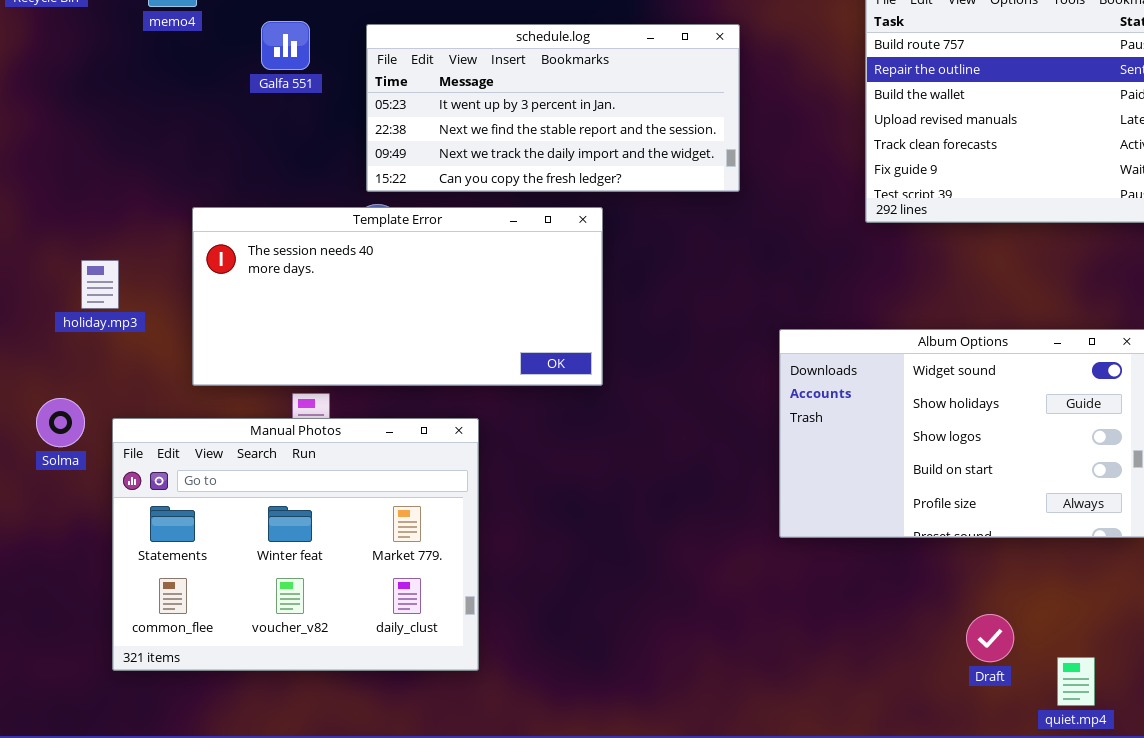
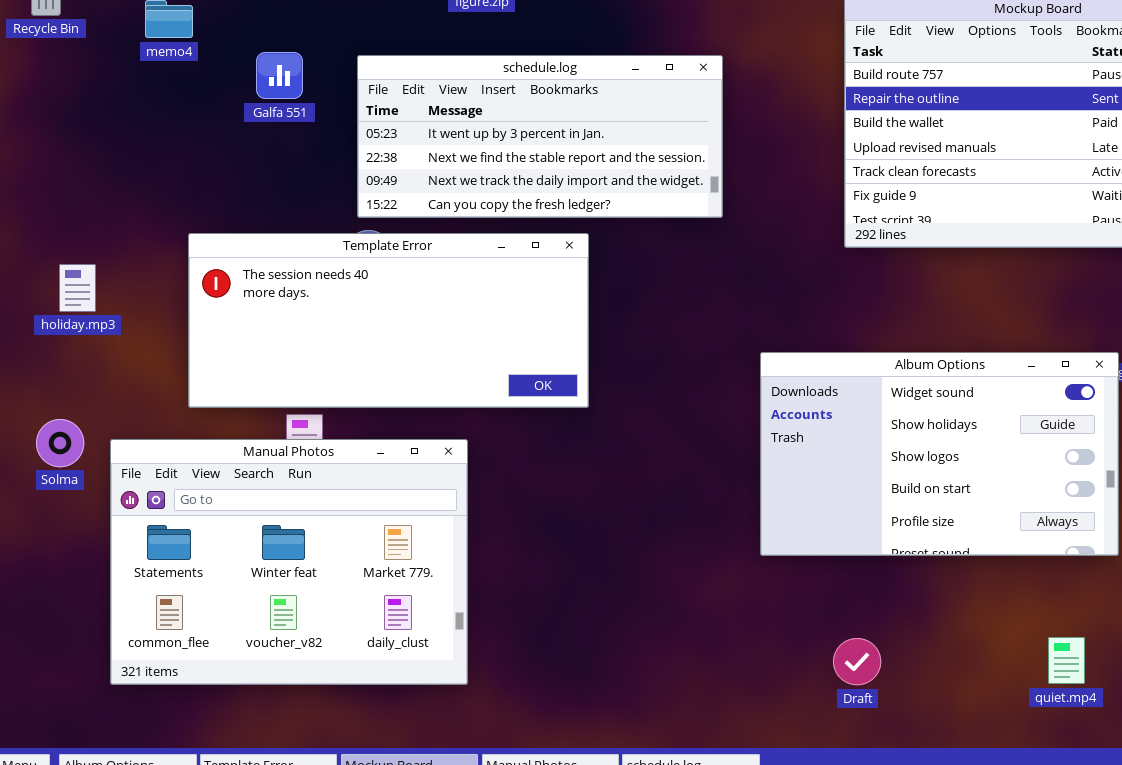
holiday.mp3: [81,260,119,309] -> [59,264,96,312], moved
Draft: [966,614,1014,662] -> [833,638,881,685], moved
quiet.mp4: [1057,657,1095,706] -> [1048,637,1085,684], moved

